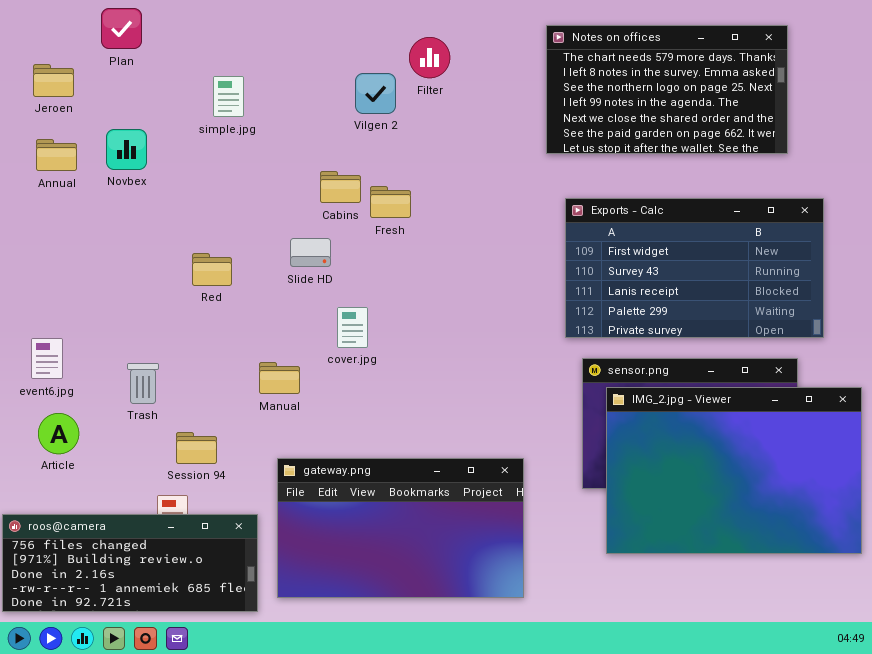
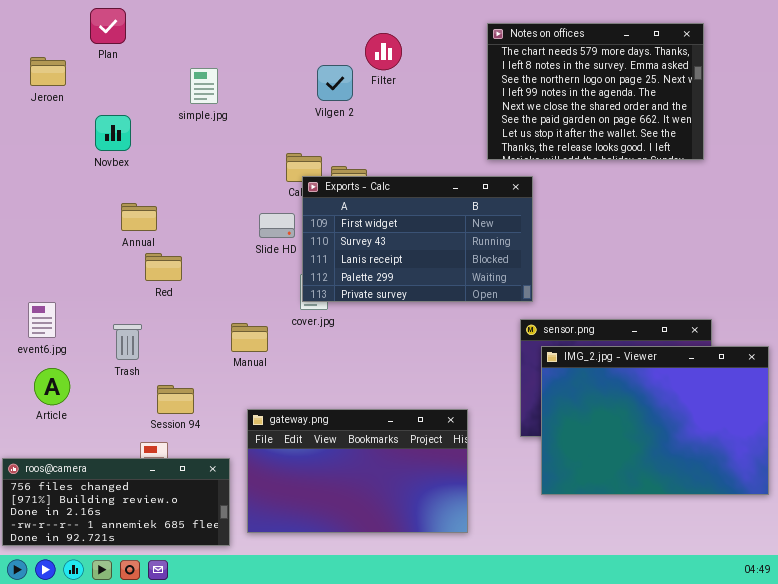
Notes on offices: [546,25,788,154] -> [487,23,704,160], resized
Annual: [36,139,77,171] -> [121,203,157,231], moved
Exports - Calc: [565,198,824,338] -> [302,176,533,302], moved
Red: [192,253,232,286] -> [145,253,182,281], moved

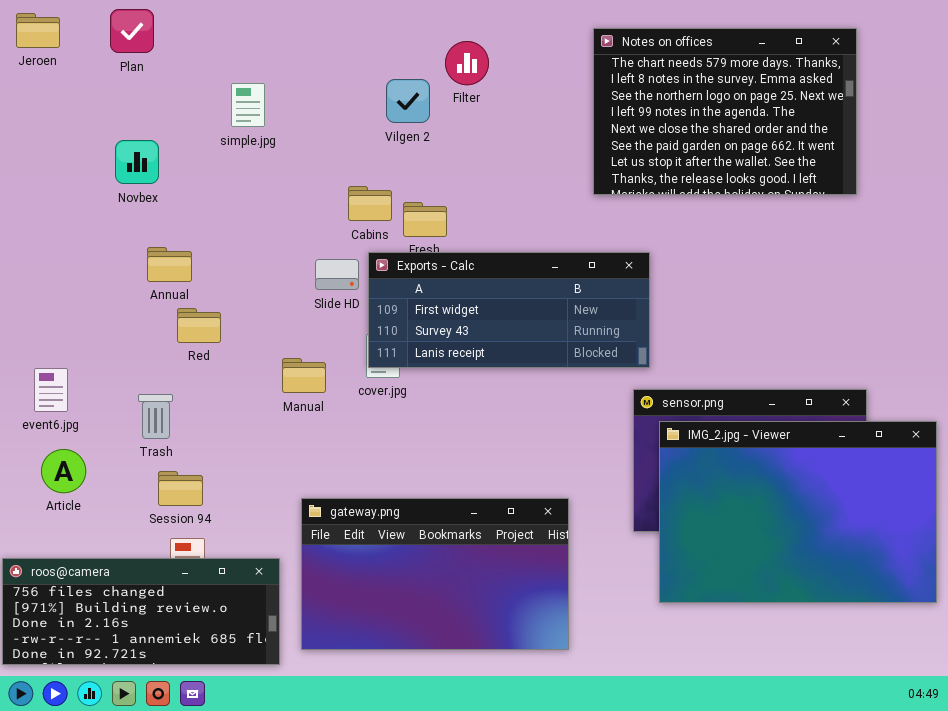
Jeroen: [30,57,66,86] -> [16,13,60,48], moved
Exports - Calc: [302,176,533,302] -> [368,252,650,368], resized
Manual: [231,323,268,352] -> [282,358,326,393], moved
Session 94: [157,385,194,414] -> [158,471,203,506], moved

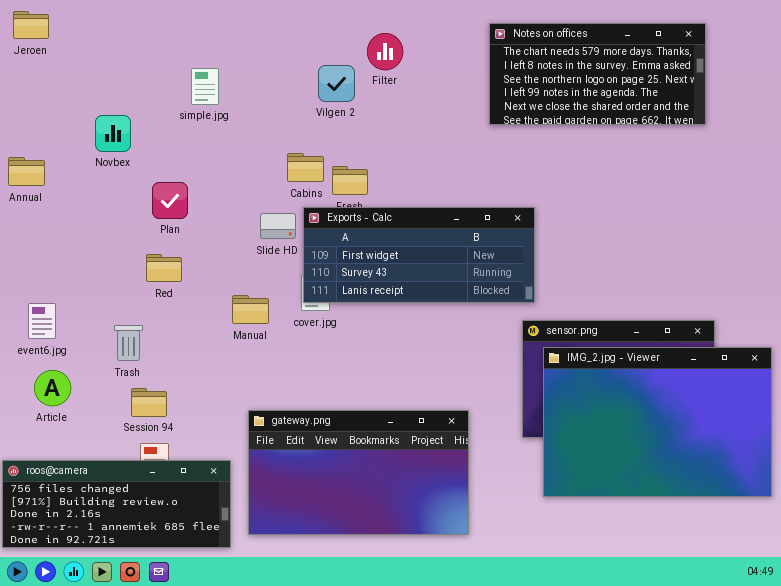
Plan: [110,9,154,53] -> [152,182,188,219], moved
Notes on offices: [593,28,857,195] -> [489,23,706,125], resized
Annual: [147,247,192,282] -> [8,157,45,186], moved

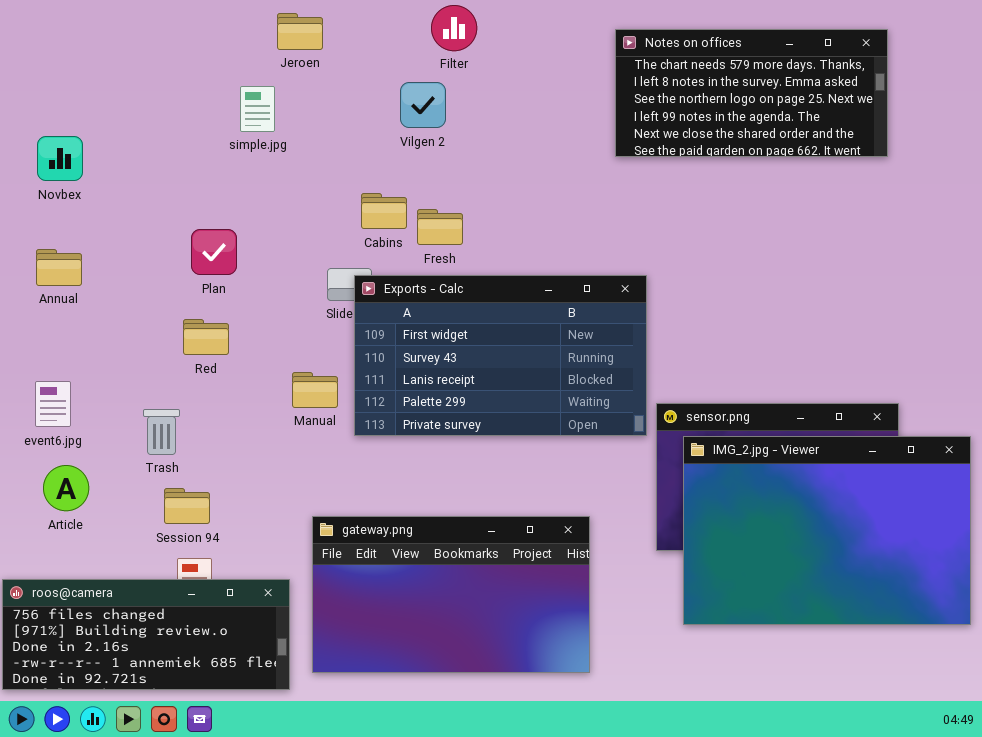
Jeroen: [13,11,49,39] -> [277,13,323,50], moved
Filter: [367,33,403,70] -> [431,5,477,51], moved
Novbex: [95,115,131,152] -> [37,136,83,181], moved
Annual: [8,157,45,186] -> [36,249,82,286], moved
Exports - Calc: [303,207,535,303] -> [354,275,647,436], moved, resized

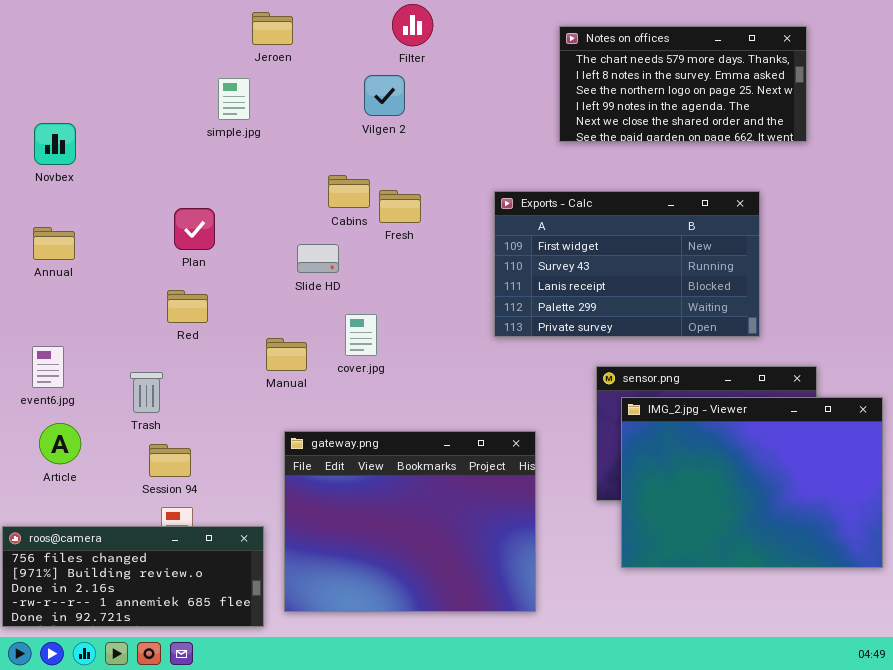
Exports - Calc: [354,275,647,436] -> [494,191,760,337], moved
gateway.png: [312,516,590,673] -> [284,431,536,612], resized

